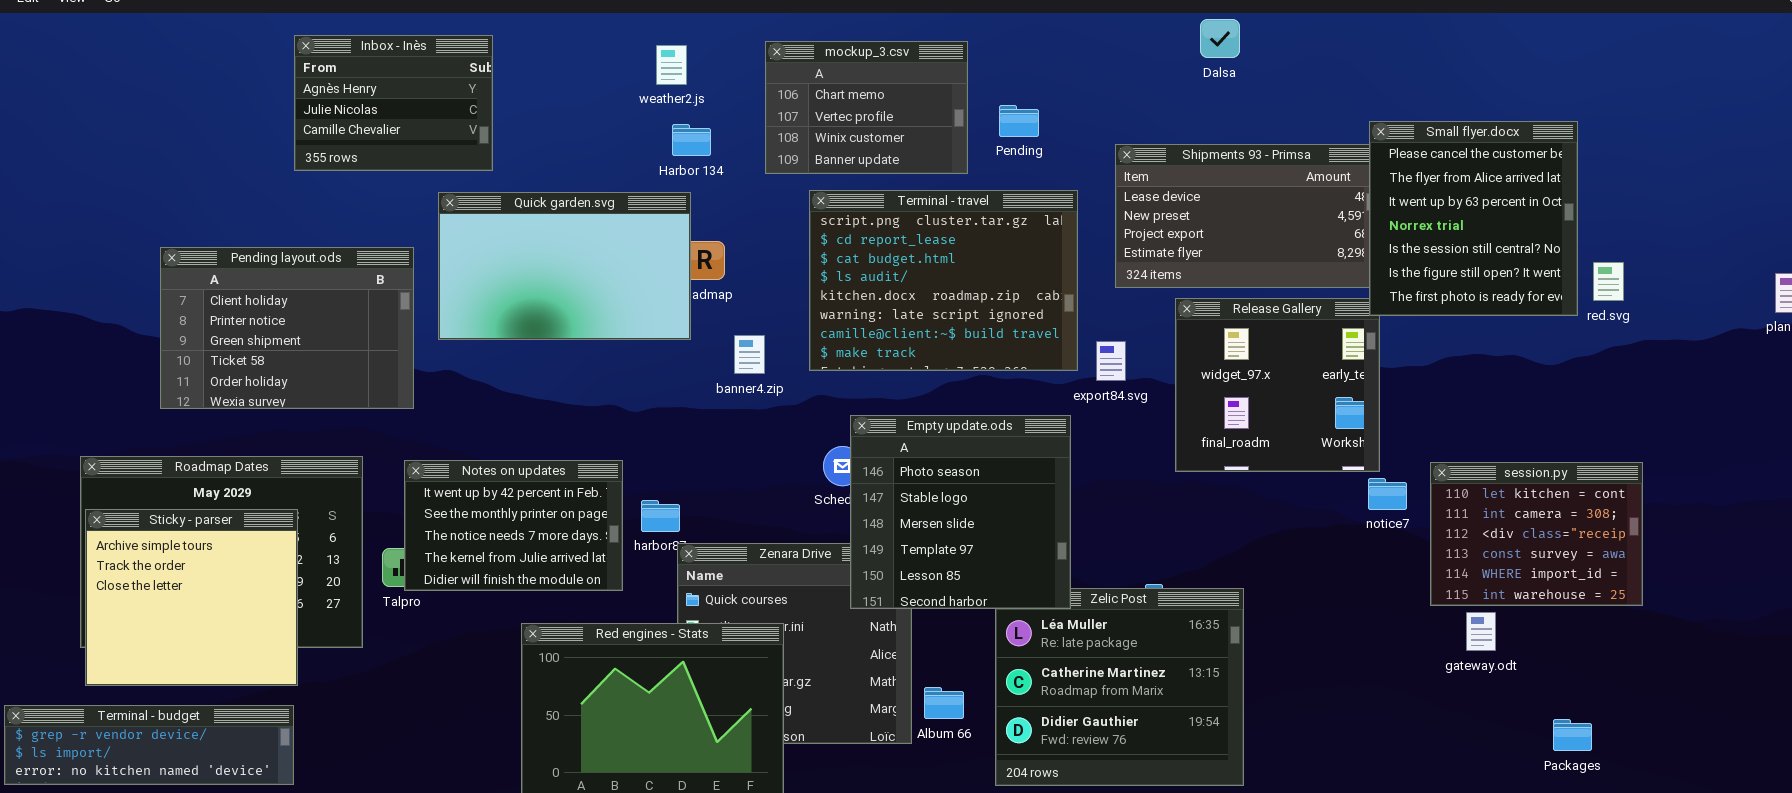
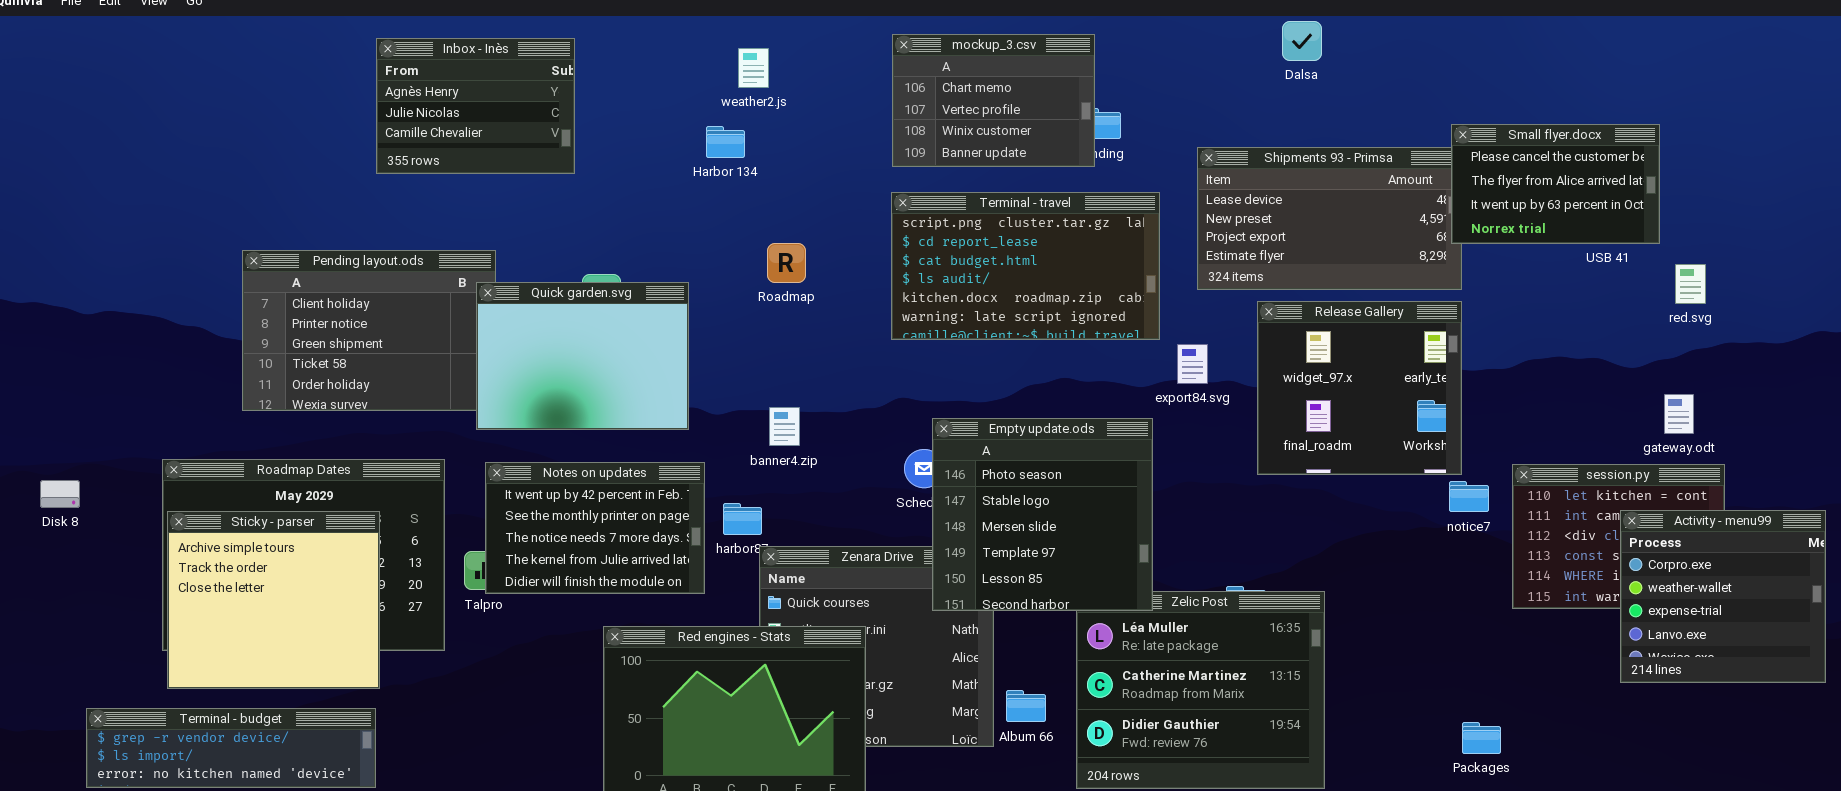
mockup_3.csv: [765,41,968,174] -> [892,34,1095,167], moved
Small flyer.docx: [1369,121,1578,316] -> [1451,124,1660,244], resized
Harbor 134: [672,124,711,156] -> [706,126,745,158], moved
Terminal - travel: [809,190,1078,371] -> [891,192,1160,340], resized
Quick garden.svg: [438,192,691,340] -> [476,282,689,430], moved, resized
banner4.zip: [734,335,765,374] -> [769,407,800,446], moved
Activity - menu99: none -> [1620,510,1826,683], opened
gateway.odt: [1466,612,1496,651] -> [1664,394,1694,434], moved
Packages: [1553,719,1592,751] -> [1462,722,1501,754], moved

